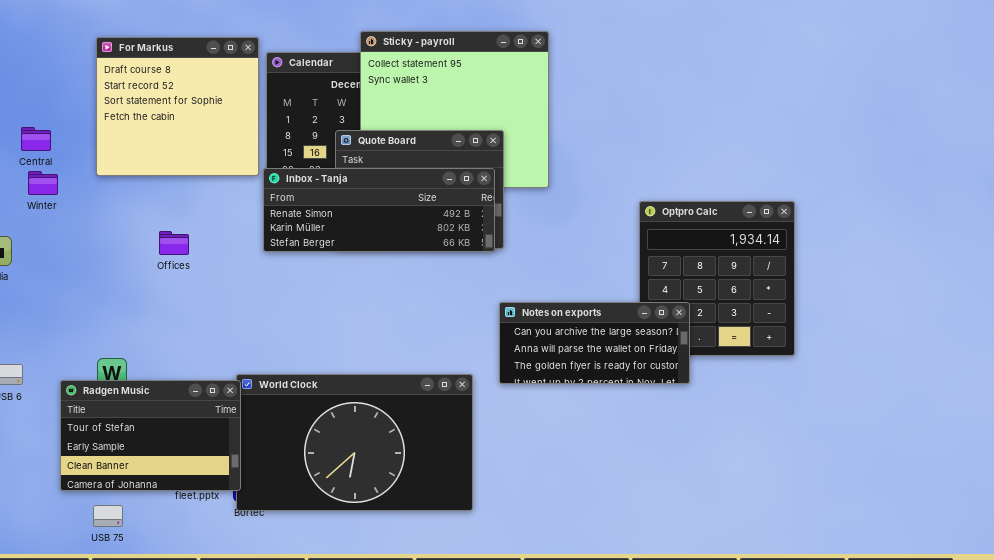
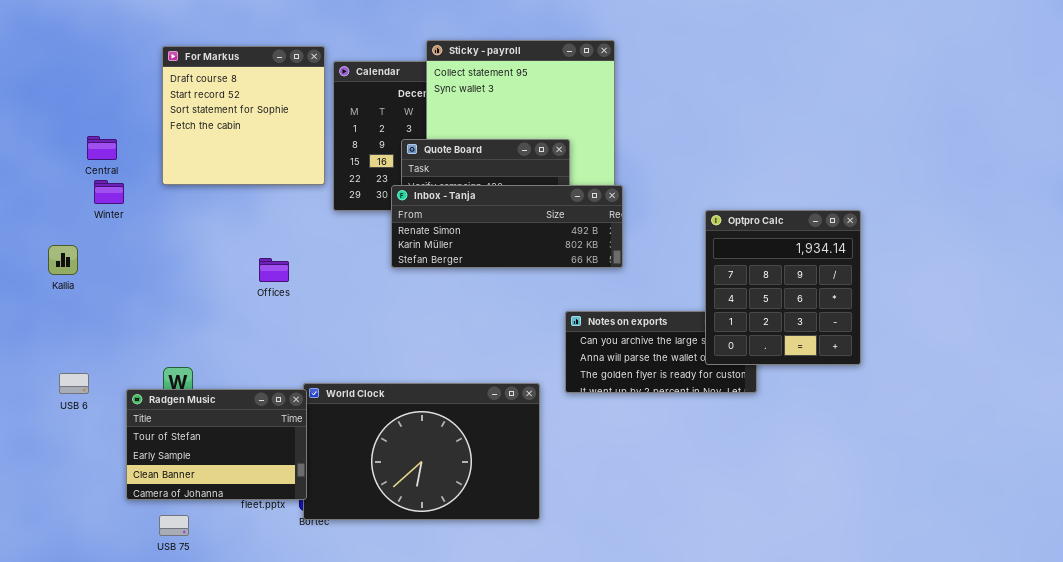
Inbox - Tanja: [263,168,495,252] -> [391,185,623,268], moved
Optpro Calc: [639,201,795,356] -> [705,210,861,365], raised
Offices: [159,231,189,255] -> [259,258,289,282], moved

